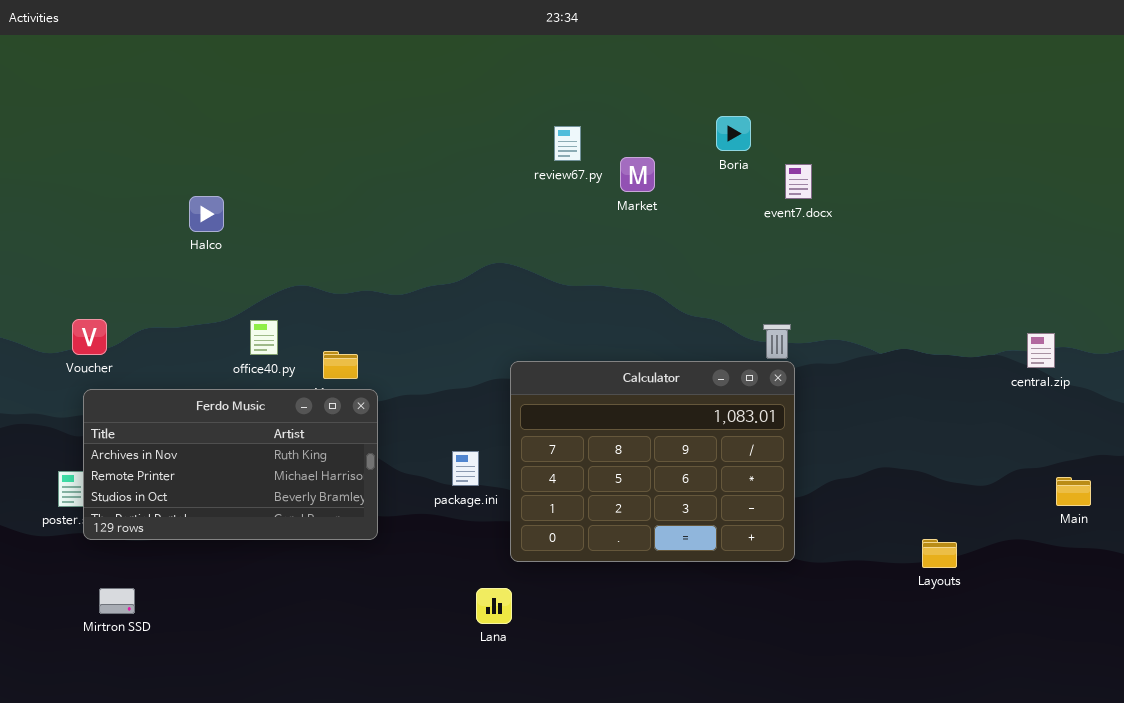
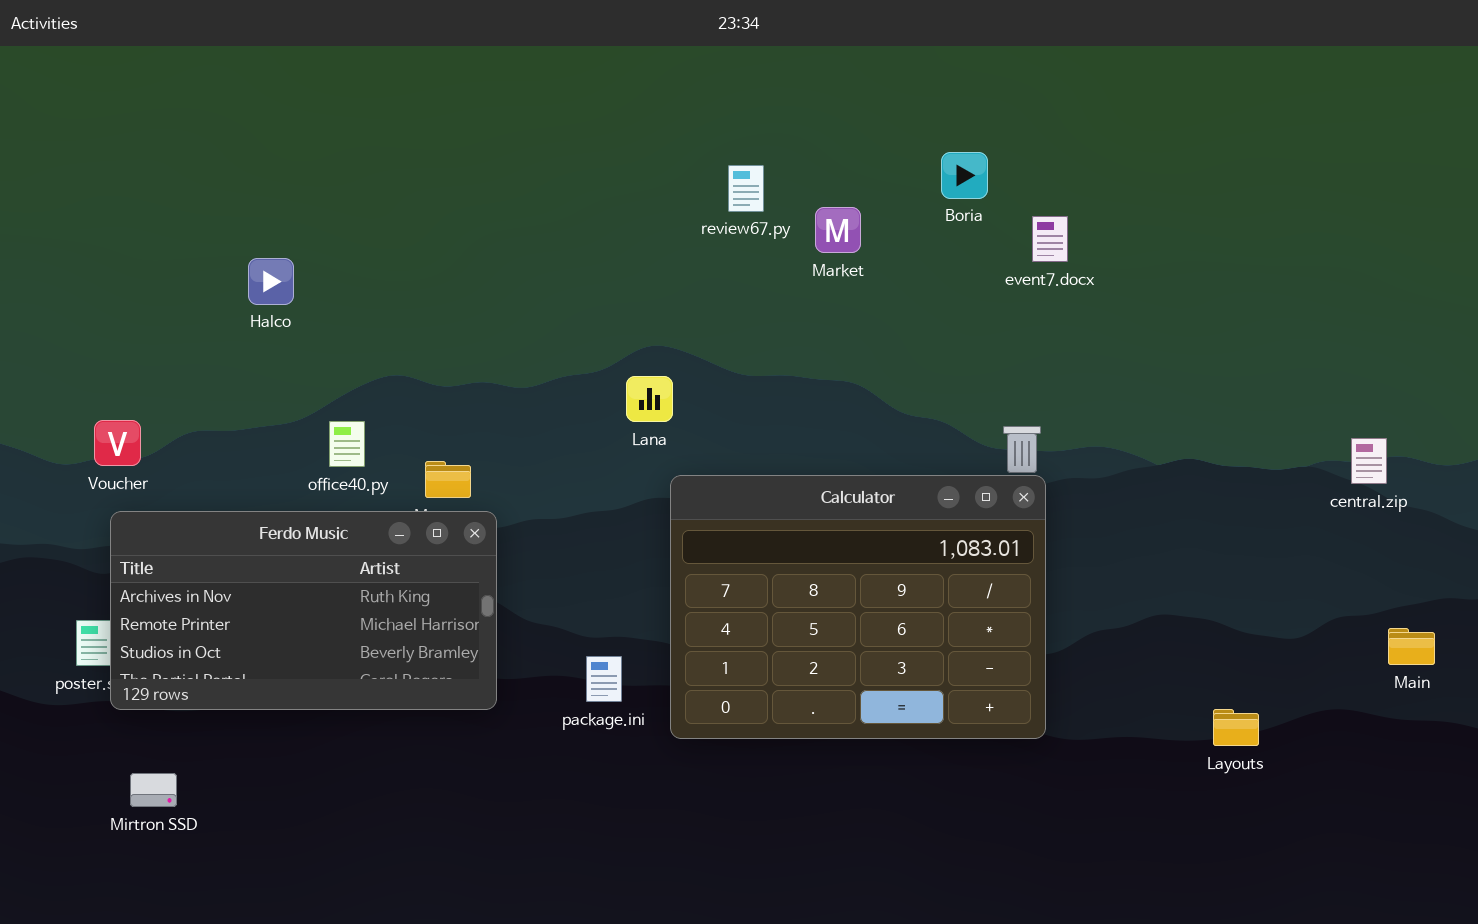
package.ini: [452,451,479,486] -> [586,656,622,702], moved
Lana: [476,588,512,624] -> [626,376,673,422], moved

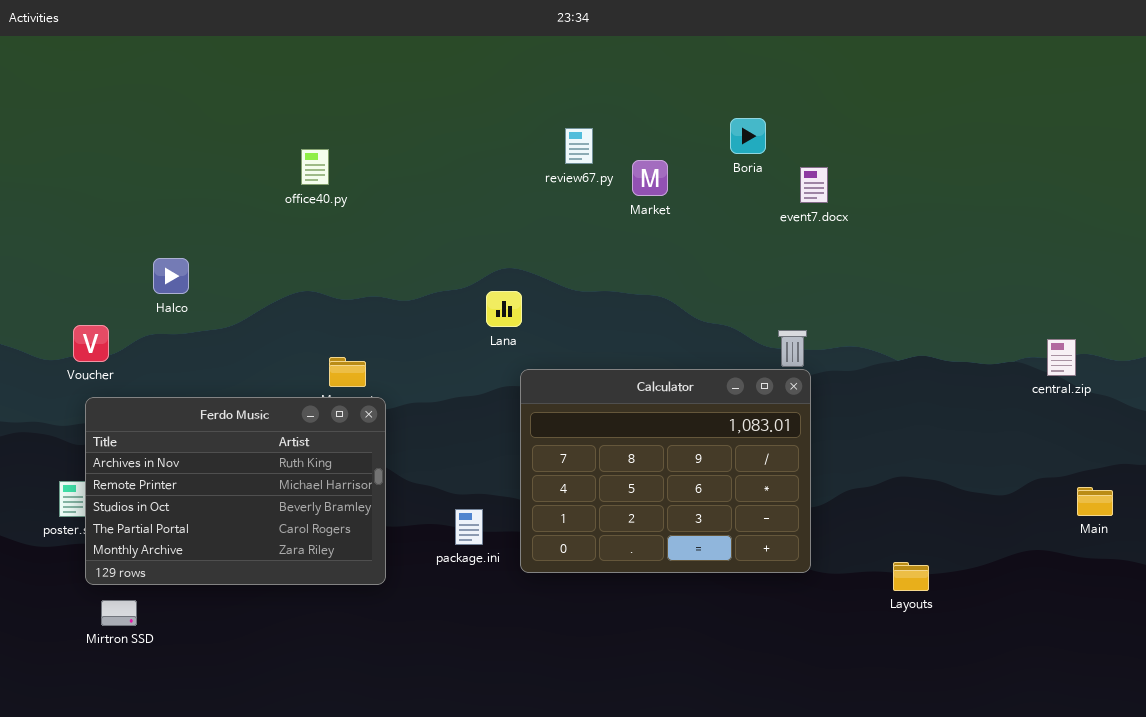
Halco: [248,258,294,305] -> [153,258,189,294], moved
office40.py: [329,421,365,467] -> [301,149,329,185], moved
Ferdo Music: [110,511,497,710] -> [85,397,386,585], resized
Layouts: [1213,709,1259,746] -> [893,562,929,591], moved

